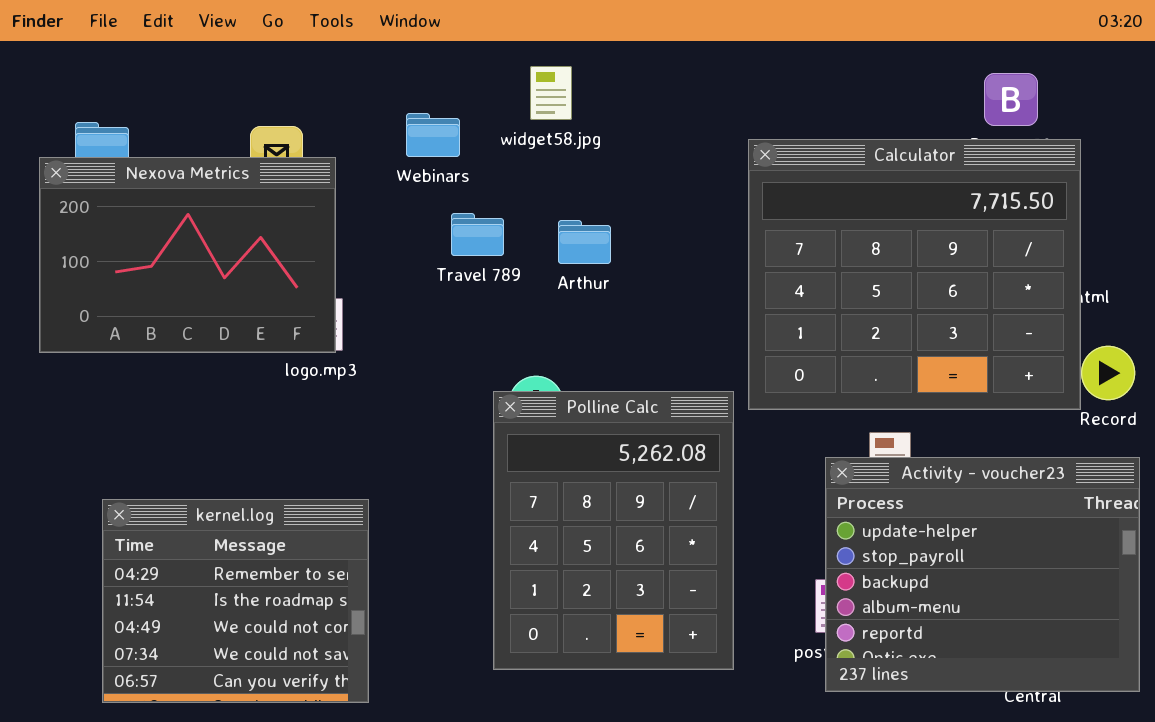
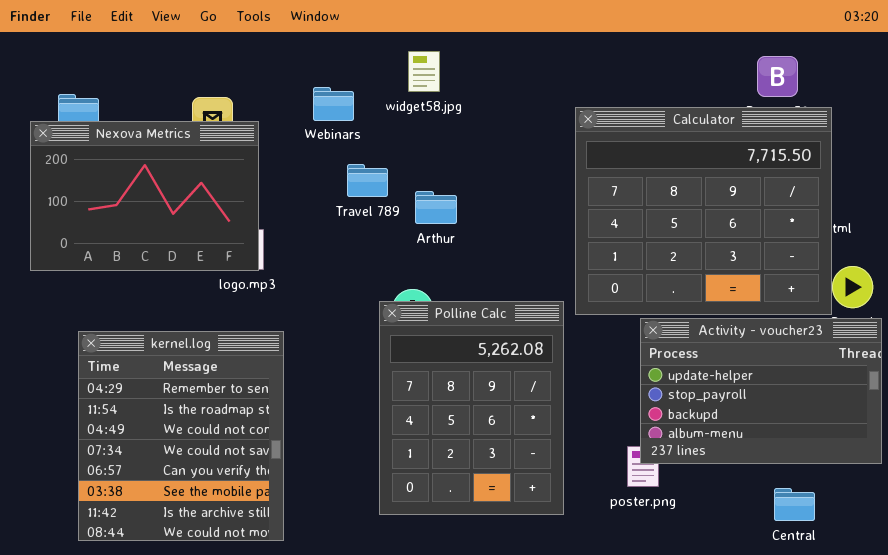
Arthur: [558,220,611,264] -> [415,191,457,224], moved
Activity - voucher23: [825,457,1140,692] -> [640,318,882,464], moved, resized
kernel.log: [102,499,369,703] -> [78,331,284,541], resized

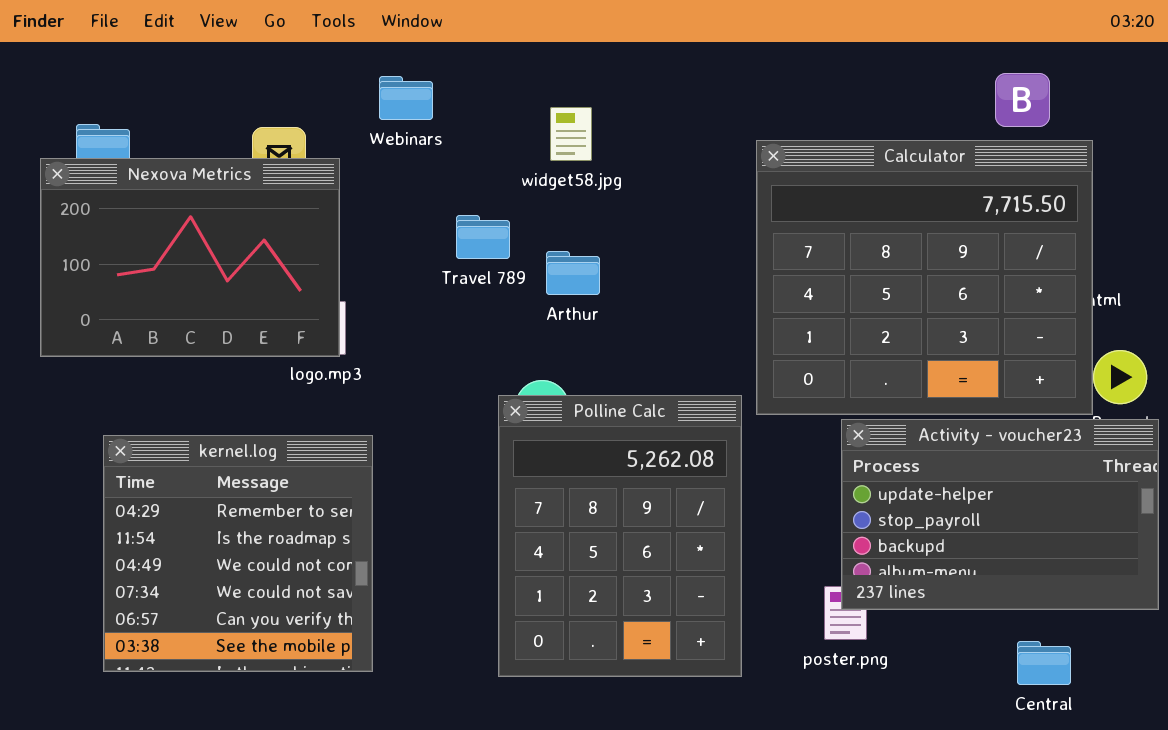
widget58.jpg: [408,51,440,92] -> [550,107,592,161], moved
Webinars: [313,87,354,121] -> [379,76,433,120], moved
kernel.log: [78,331,284,541] -> [103,435,373,672], resized

